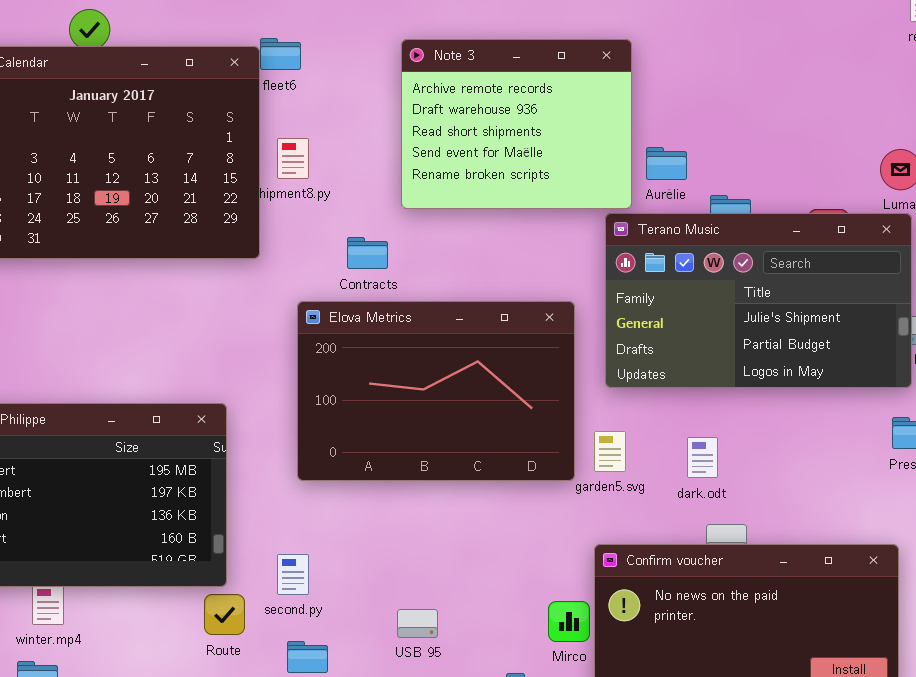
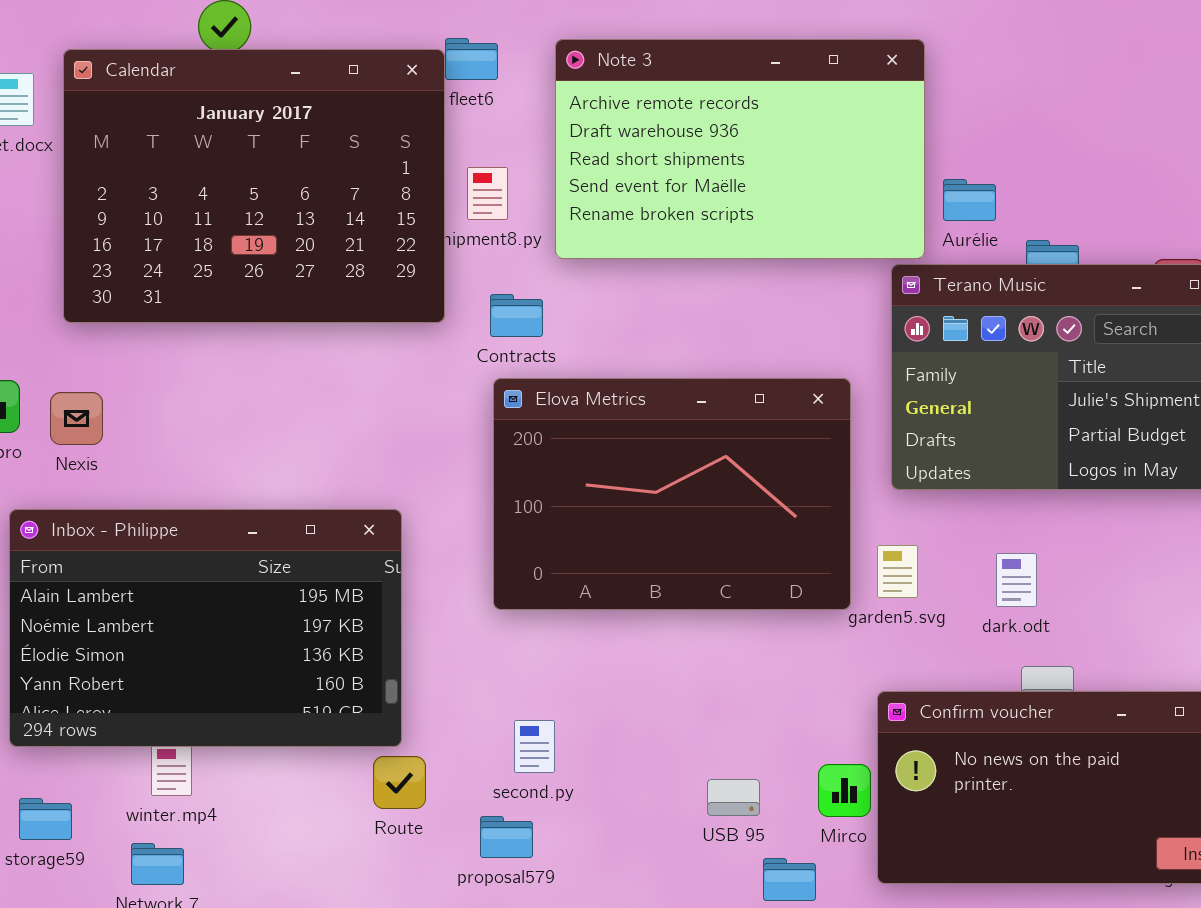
Note 3: [401,39,632,209] -> [555,39,925,259], resized
Contracts: [347,237,388,269] -> [490,294,543,337], moved
second.py: [277,554,309,595] -> [514,720,555,773], moved
USB 95: [397,609,438,638] -> [707,779,760,816], moved

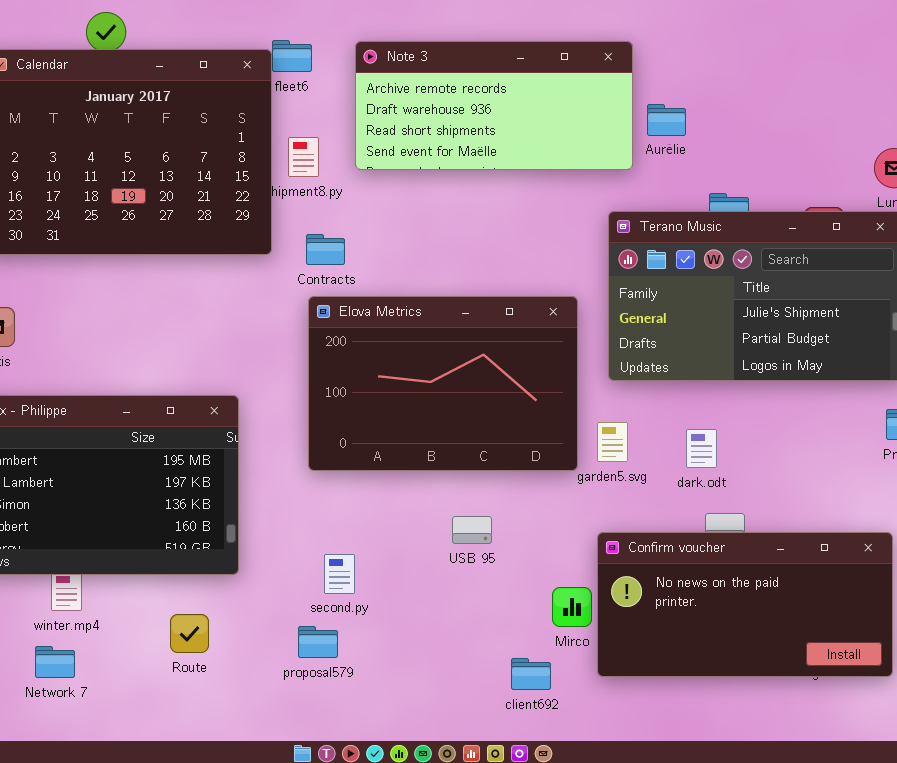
Note 3: [555,39,925,259] -> [355,41,633,170], resized
Aurélie: [943,179,996,221] -> [647,104,686,136], moved
Route: [373,756,426,809] -> [170,614,209,653], moved
USB 95: [707,779,760,816] -> [452,516,492,544], moved

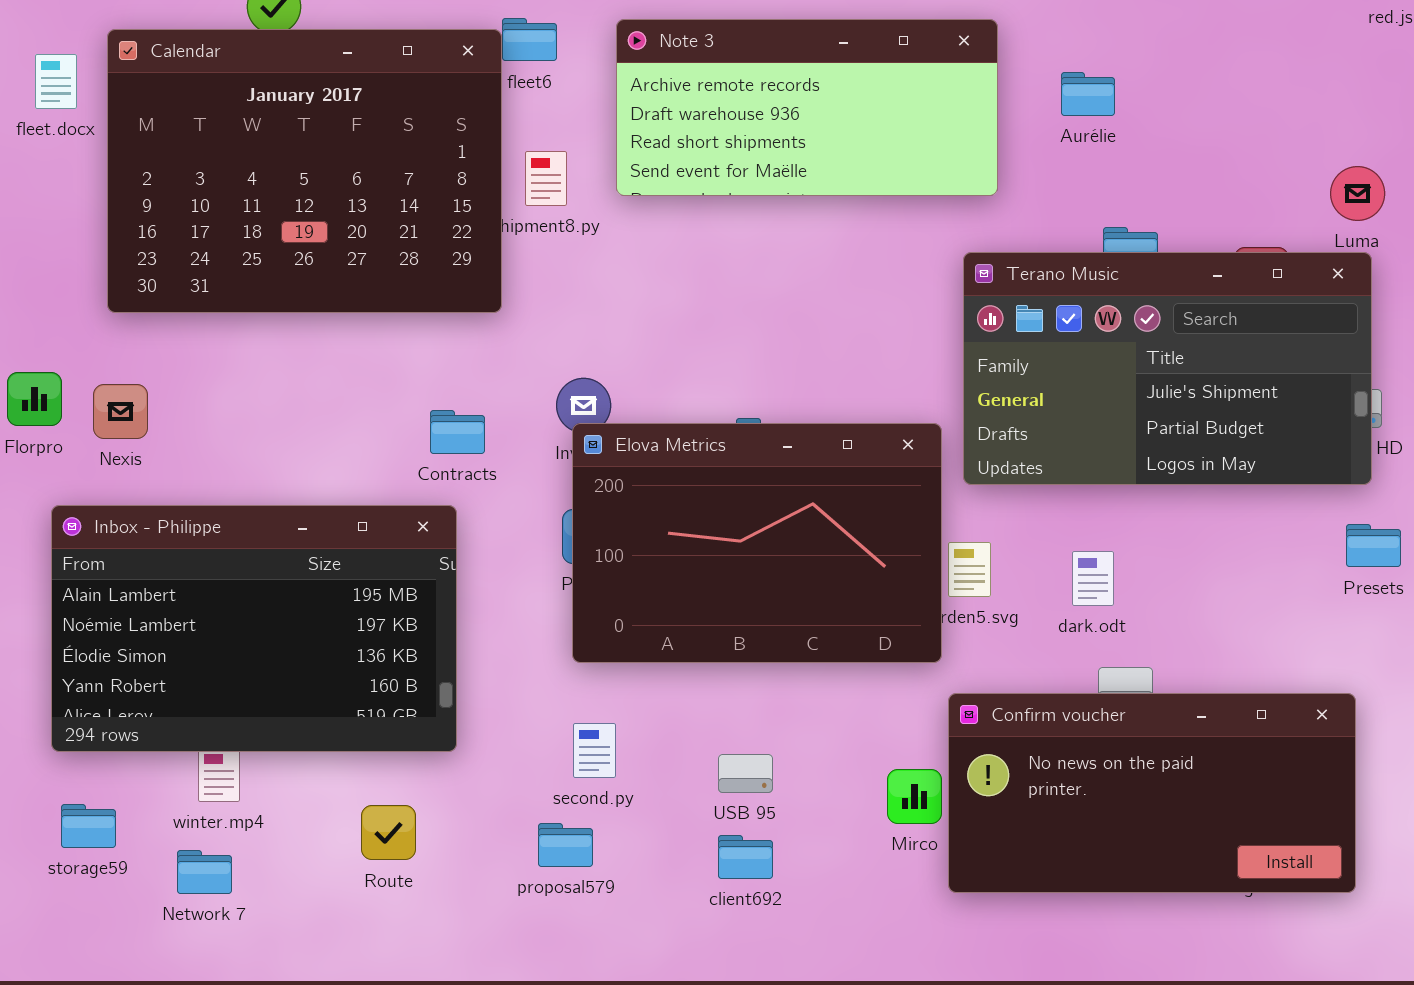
Aurélie: [647,104,686,136] -> [1061,72,1115,116], moved
Contracts: [306,234,345,265] -> [430,410,485,454], moved
Elova Metrics: [308,296,578,471] -> [572,423,942,663], moved
USB 95: [452,516,492,544] -> [718,754,773,793], moved
client692: [511,658,551,690] -> [718,835,773,879], moved

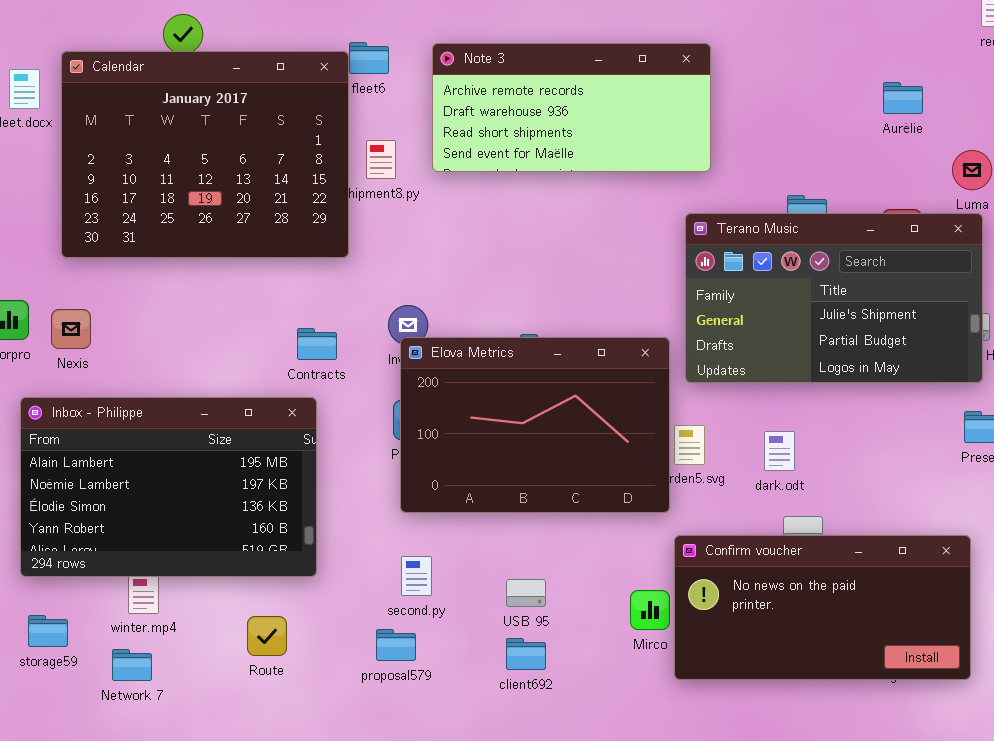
Aurélie: [1061,72,1115,116] -> [883,82,923,114], moved

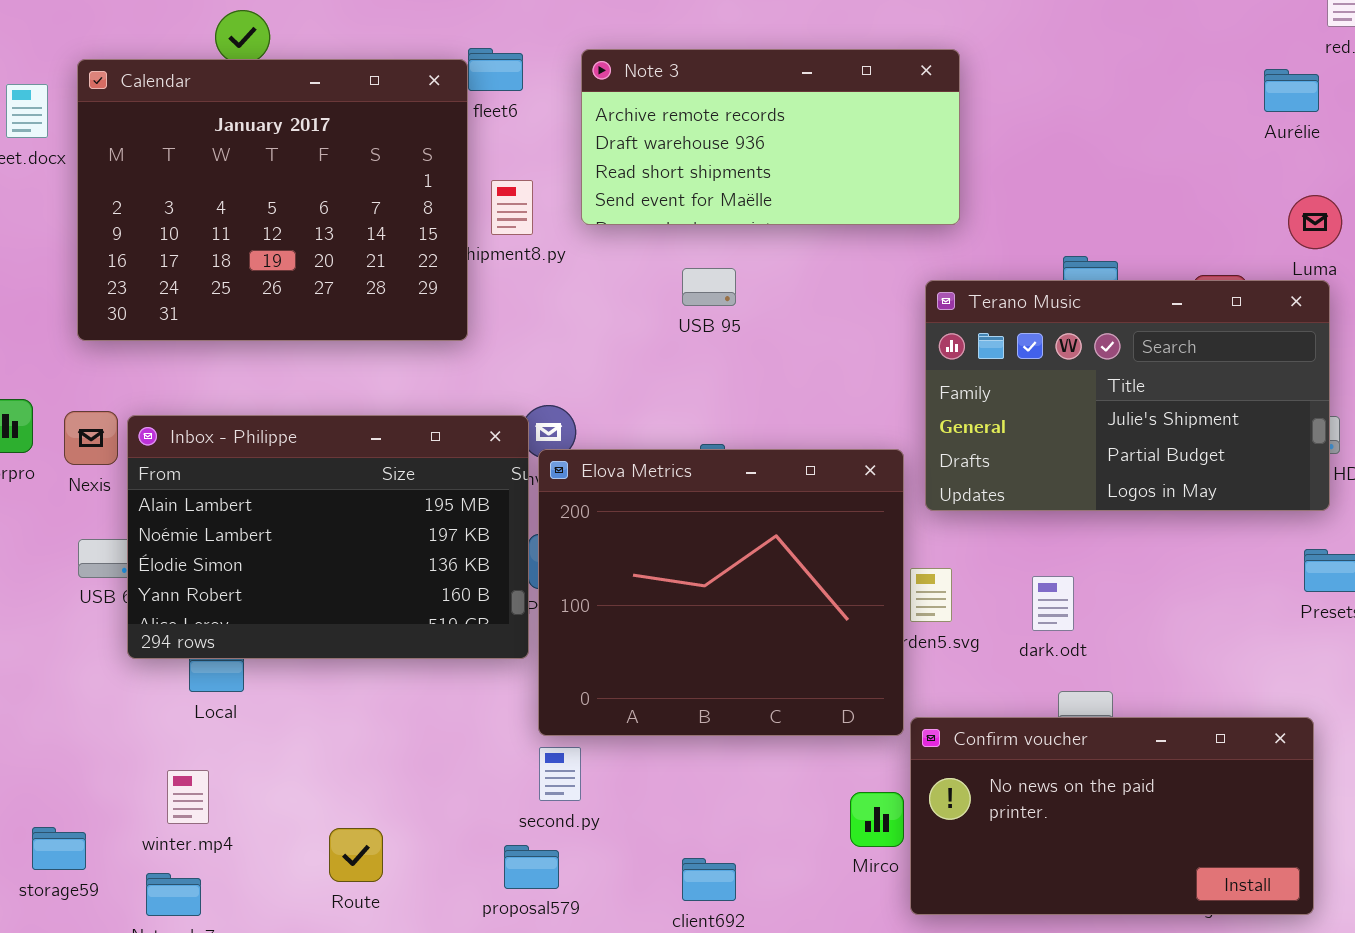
Aurélie: [883,82,923,114] -> [1264,69,1319,112], moved
Elova Metrics: [400,337,670,513] -> [538,449,904,736], resized
Inbox - Philippe: [20,397,317,577] -> [127,415,529,659], moved
USB 95: [506,579,546,607] -> [682,268,736,306], moved

